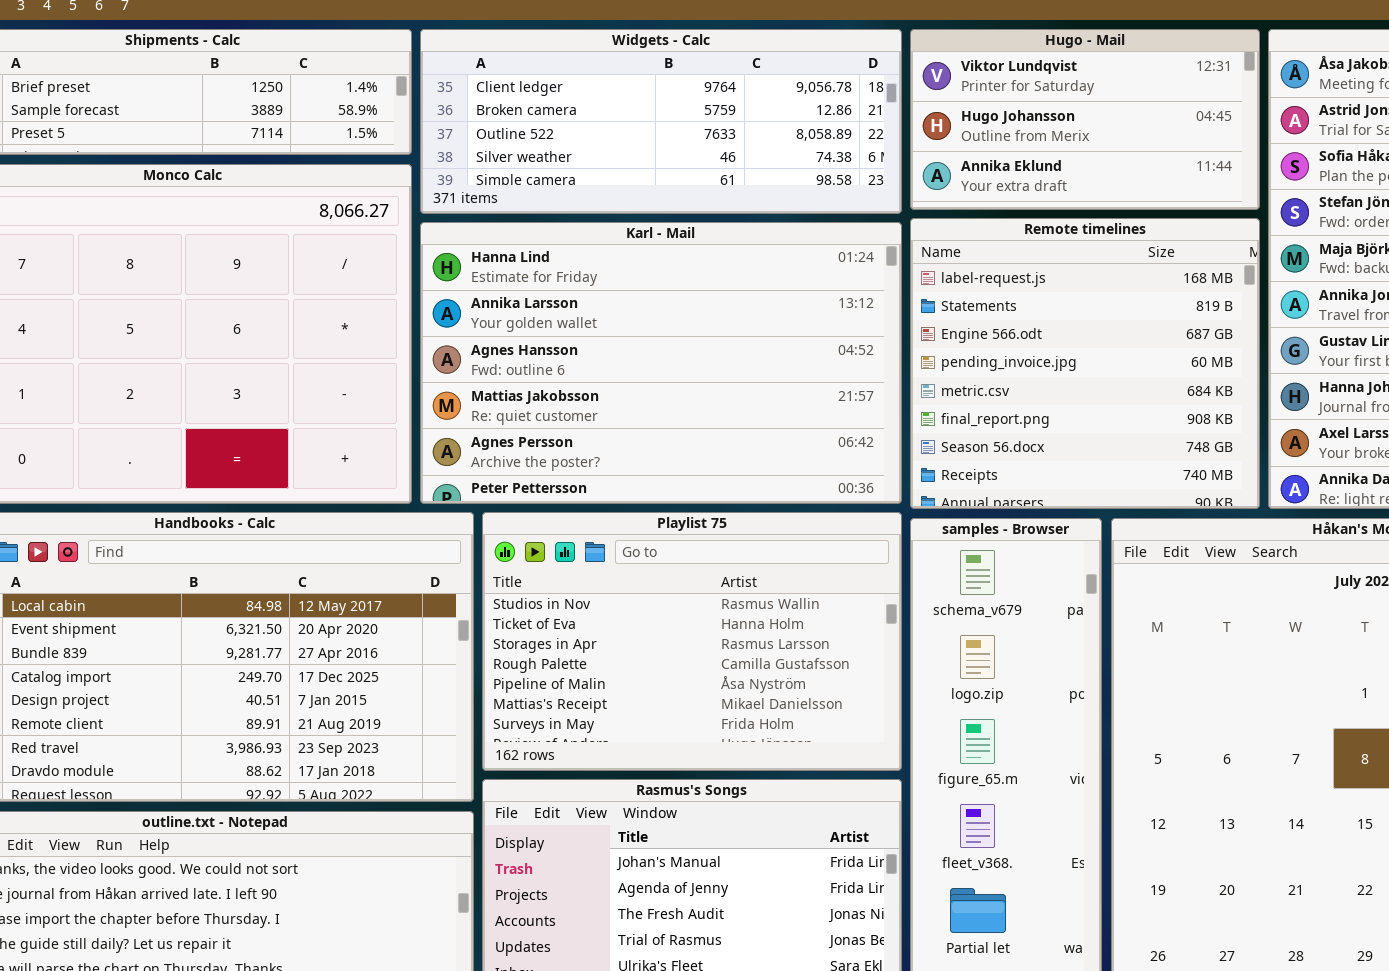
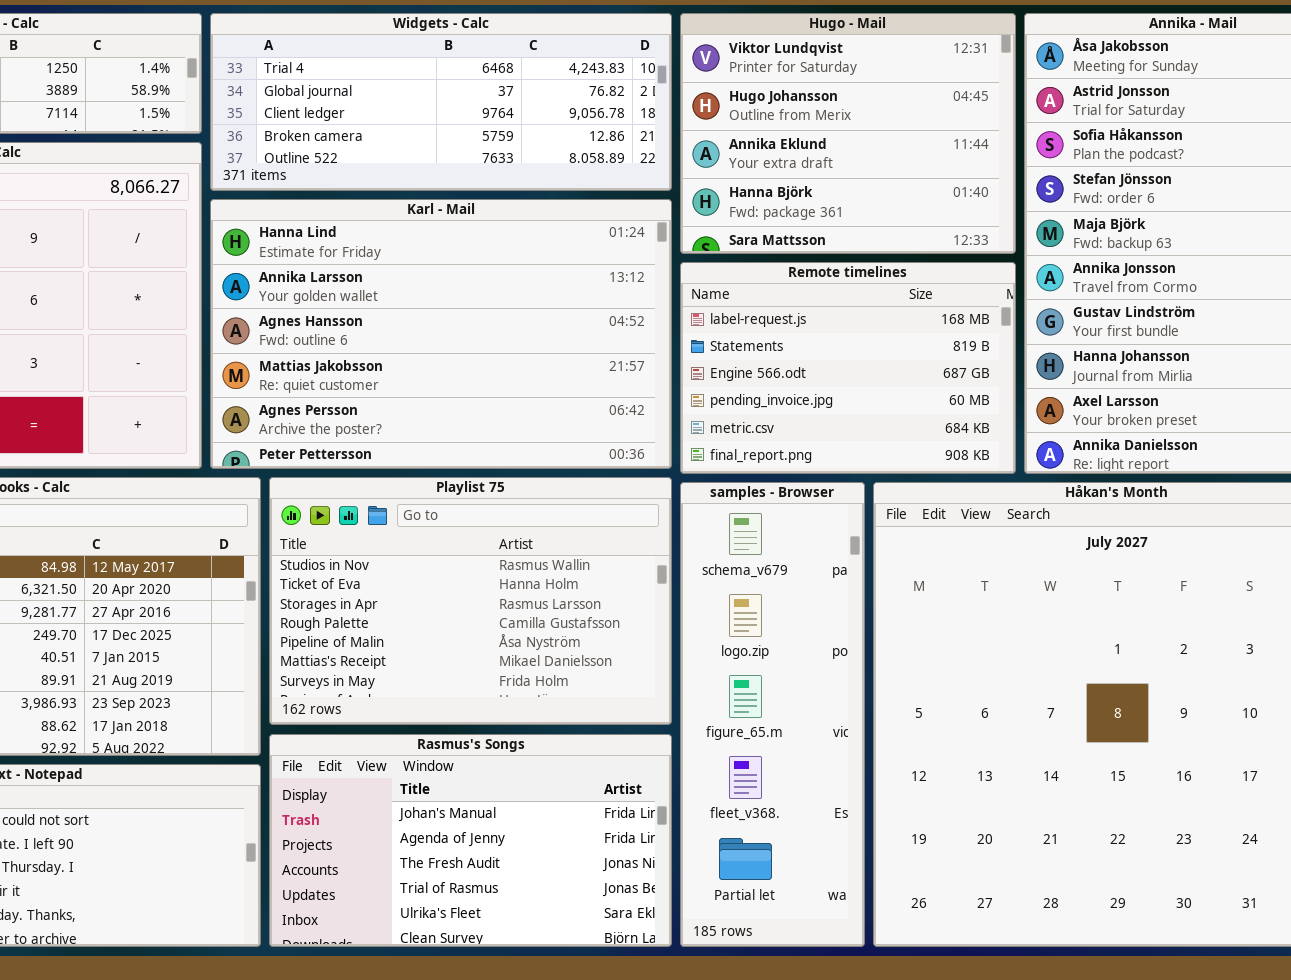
Widgets - Calc: [420,29,902,214] -> [210,13,672,191], scrolled up 2 rows
Hugo - Mail: [910,29,1260,210] -> [680,13,1016,254], resized
Remote timelines: [910,218,1260,509] -> [680,262,1016,474], resized

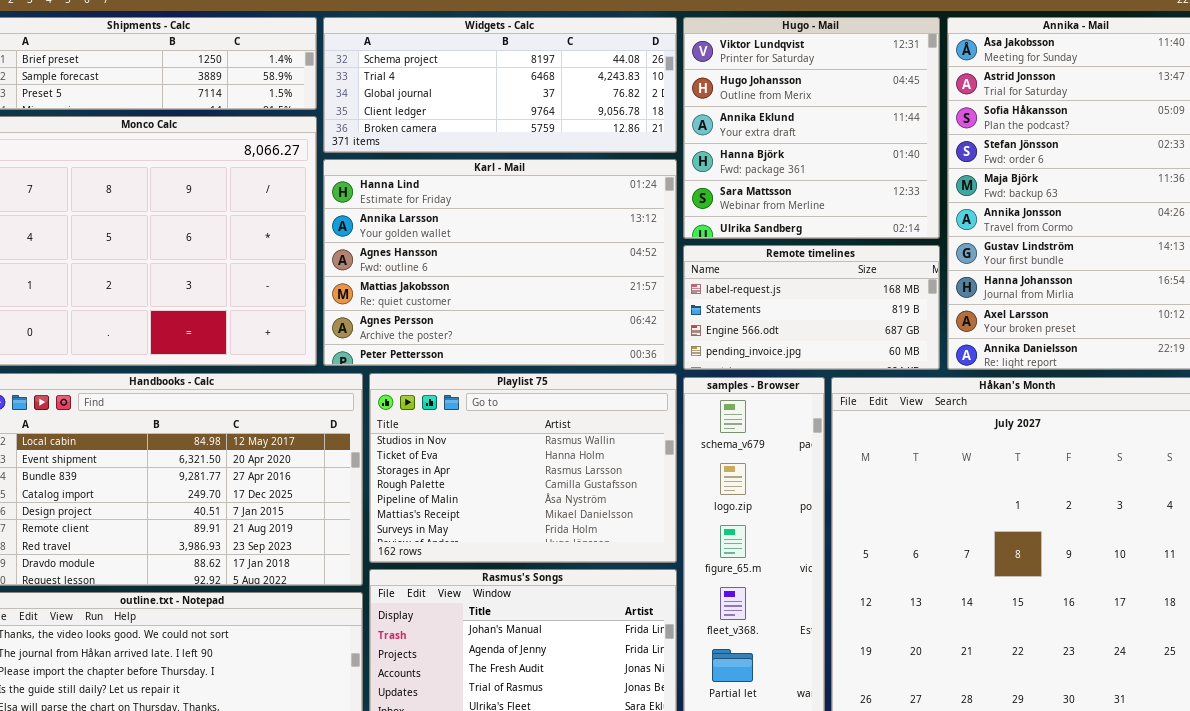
Widgets - Calc: [210,13,672,191] -> [323,17,677,153], scrolled up 1 row
Hugo - Mail: [680,13,1016,254] -> [683,17,940,239], resized
Remote timelines: [680,262,1016,474] -> [683,245,940,370], resized

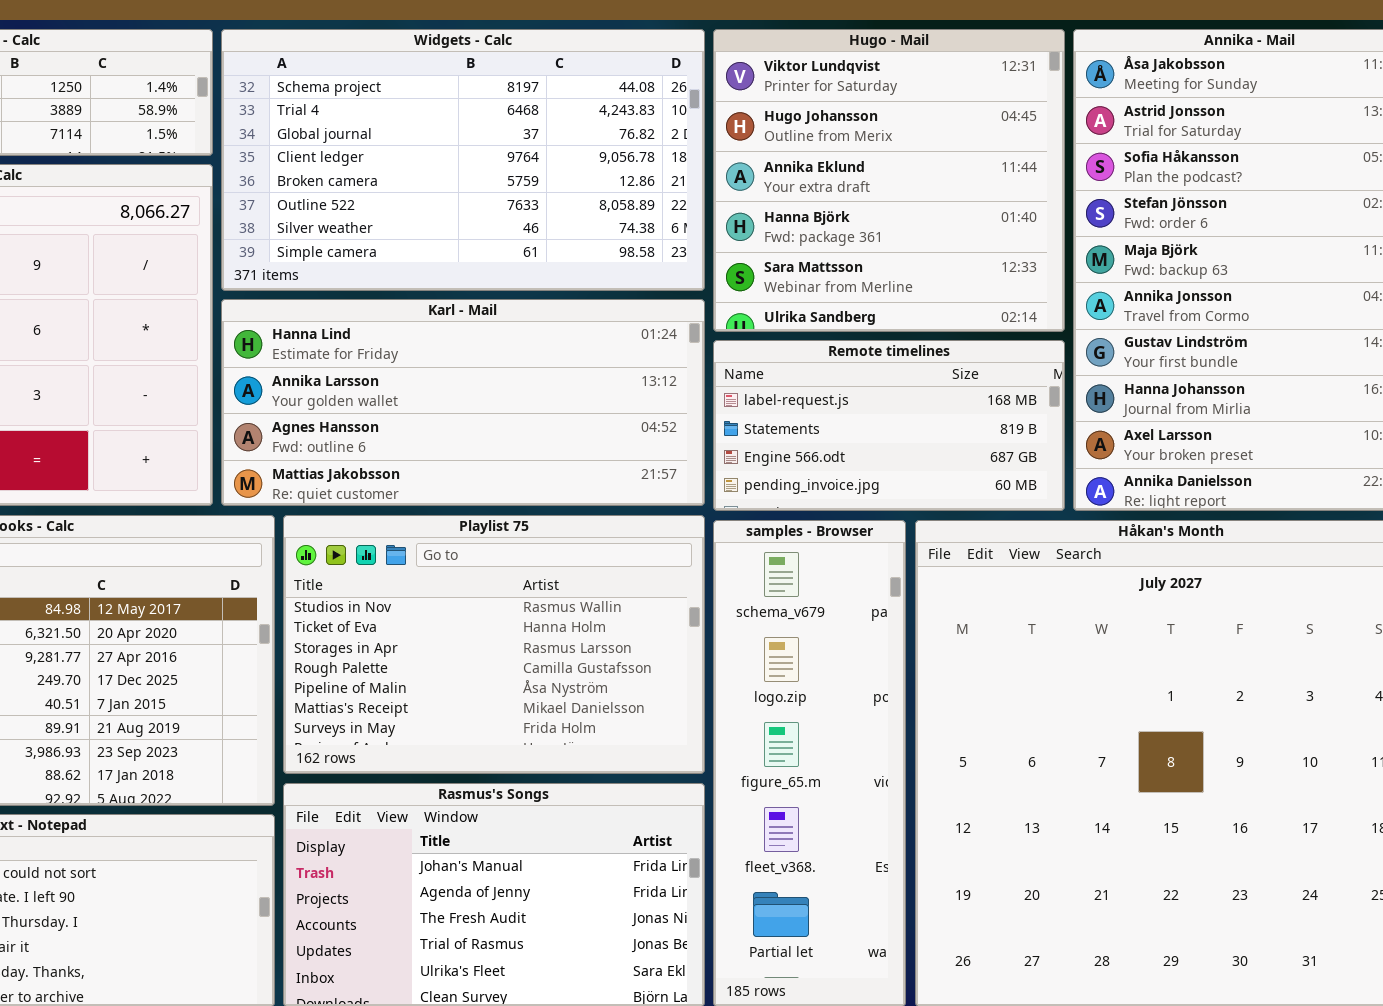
Widgets - Calc: [323,17,677,153] -> [221,29,705,291], resized
Karl - Mail: [323,159,677,366] -> [221,299,705,506], resized

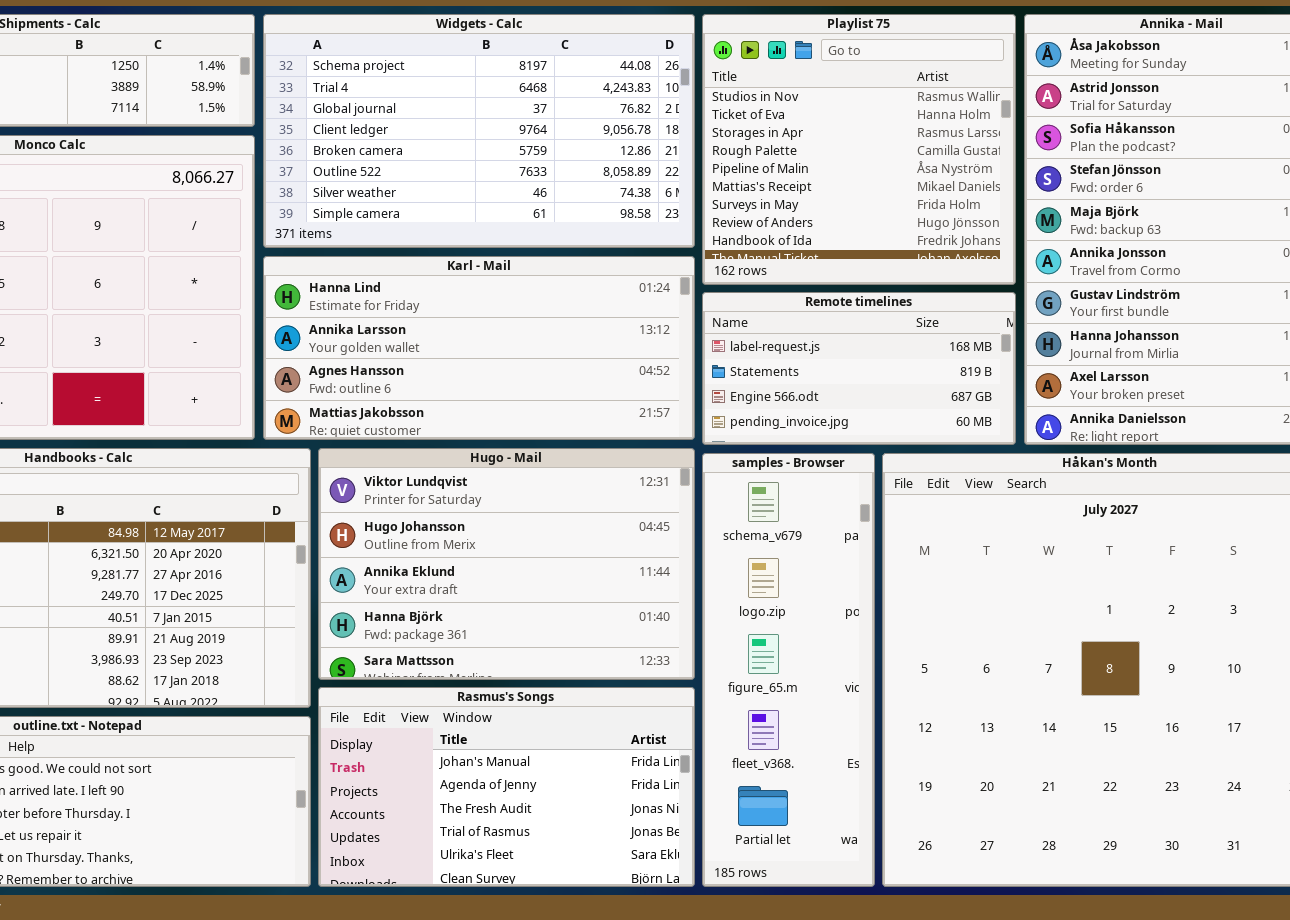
Hugo - Mail: [713,29,1065,332] -> [318,448,695,680], moved, resized
Playlist 75: [283,515,705,774] -> [702,14,1016,285], moved, resized

